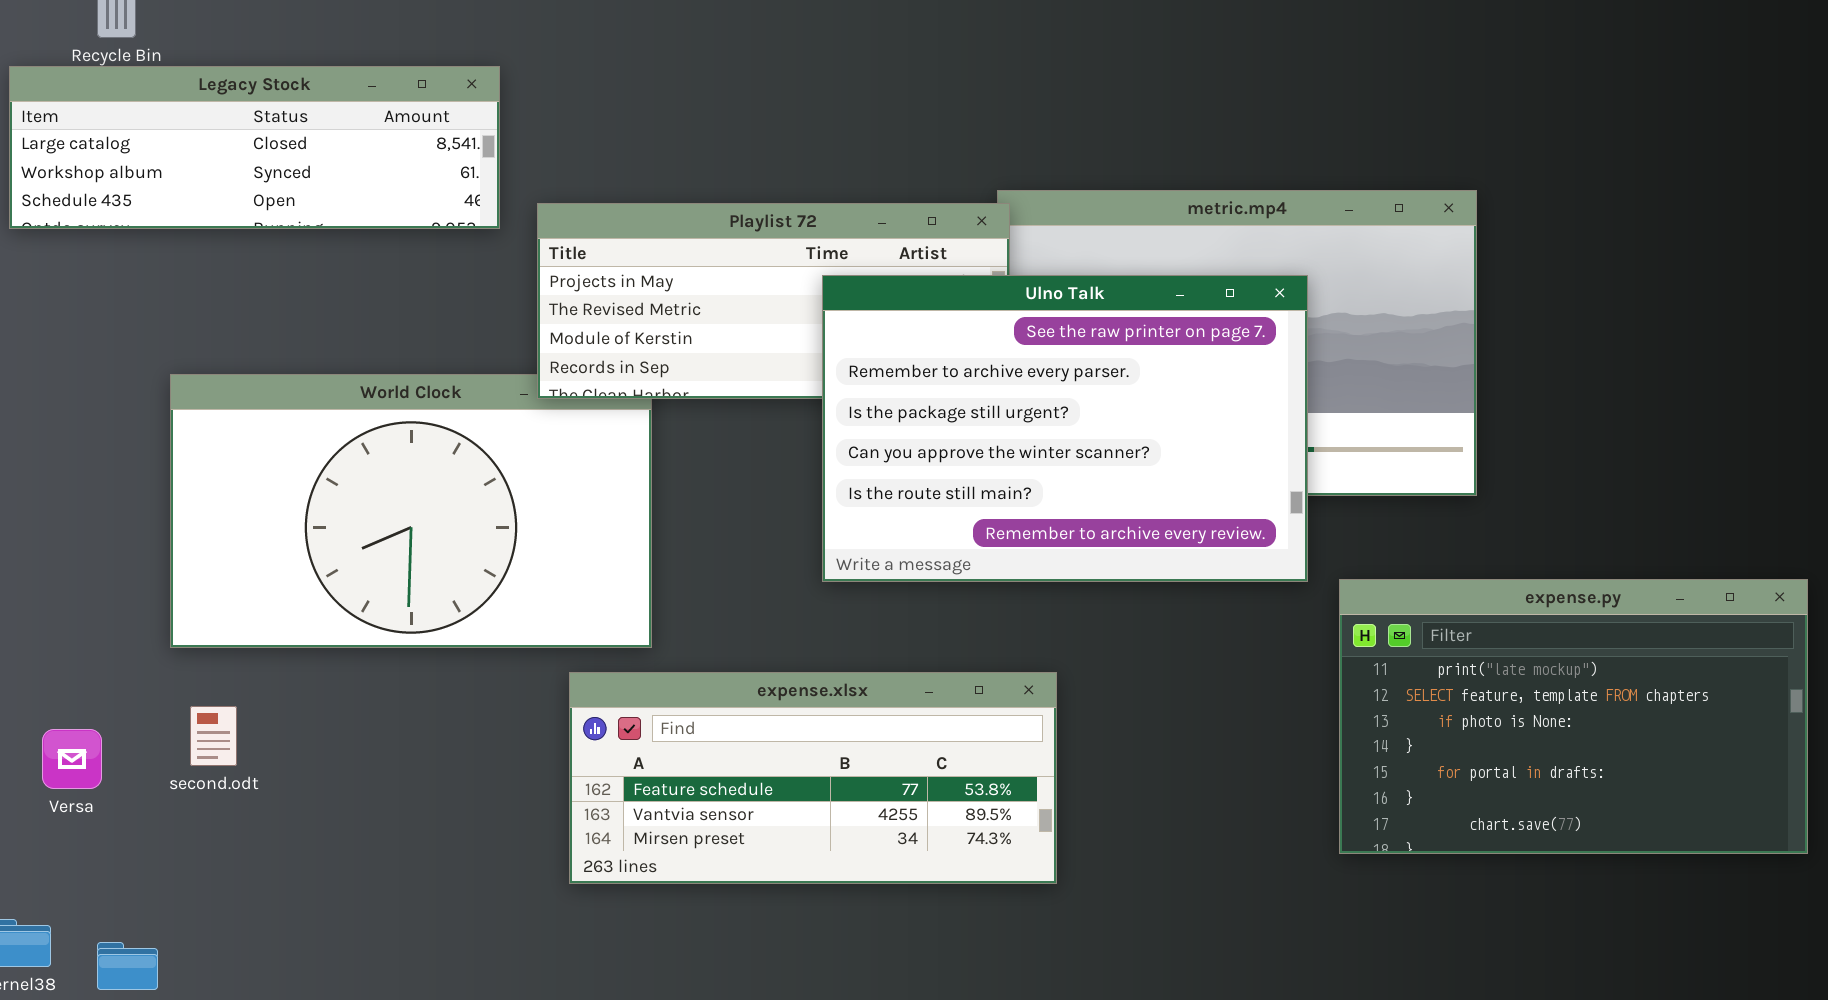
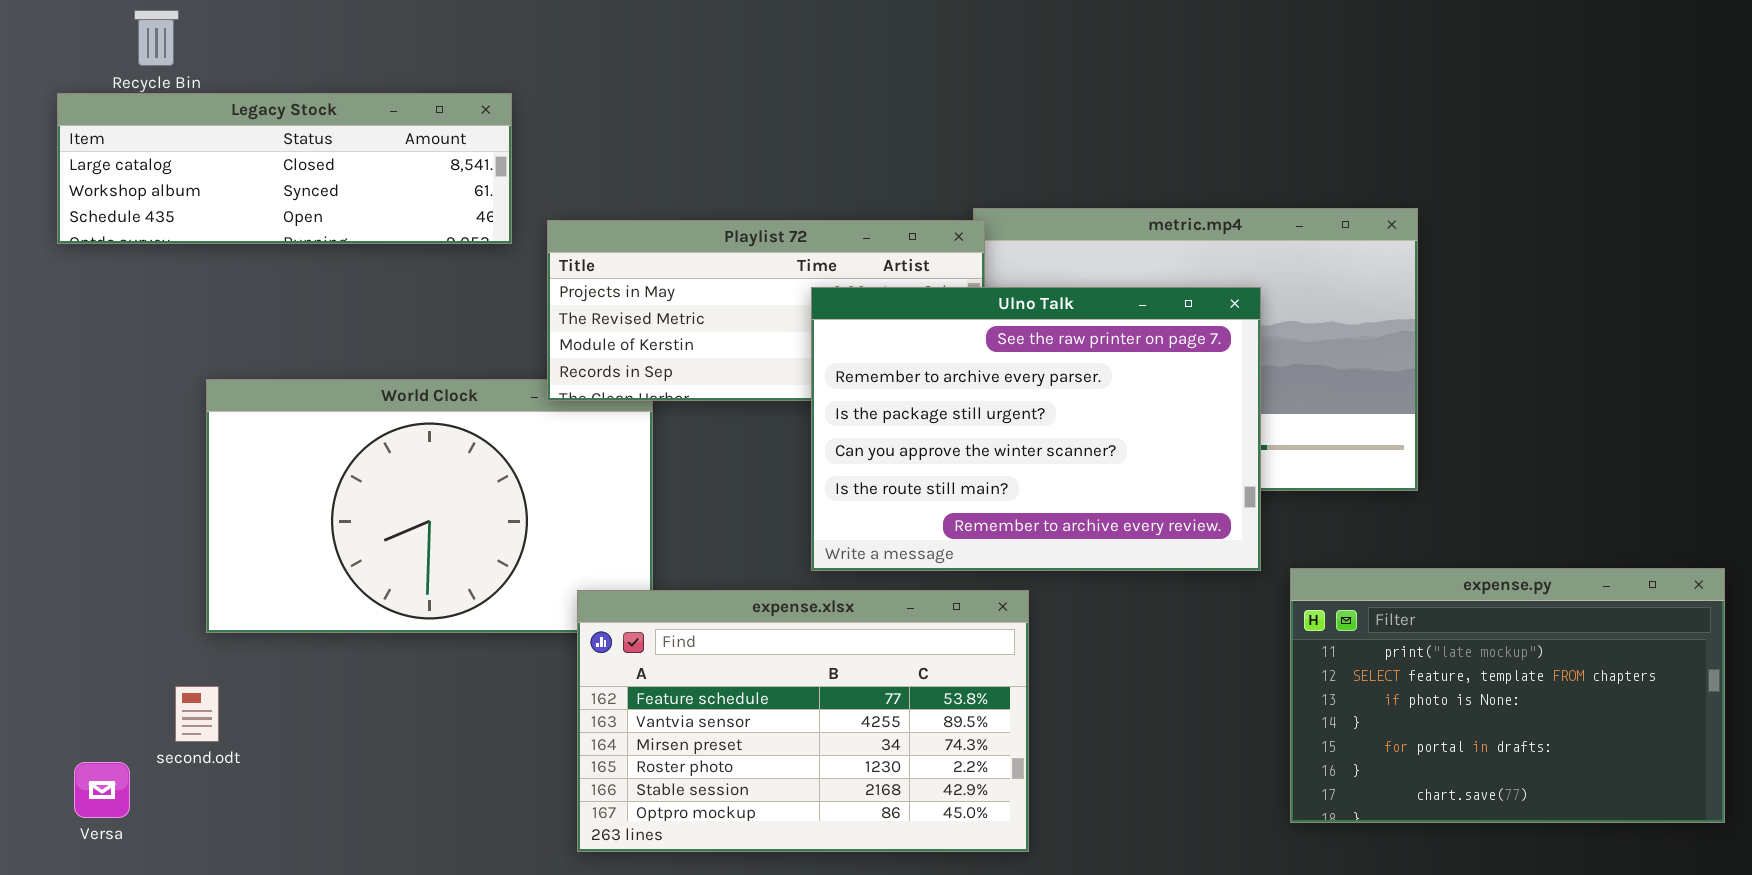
expense.xlsx: [569,672,1057,884] -> [577,590,1029,852], resized
second.odt: [190,706,237,766] -> [175,686,219,742], moved
Versa: [42,729,102,789] -> [74,762,130,818], moved

